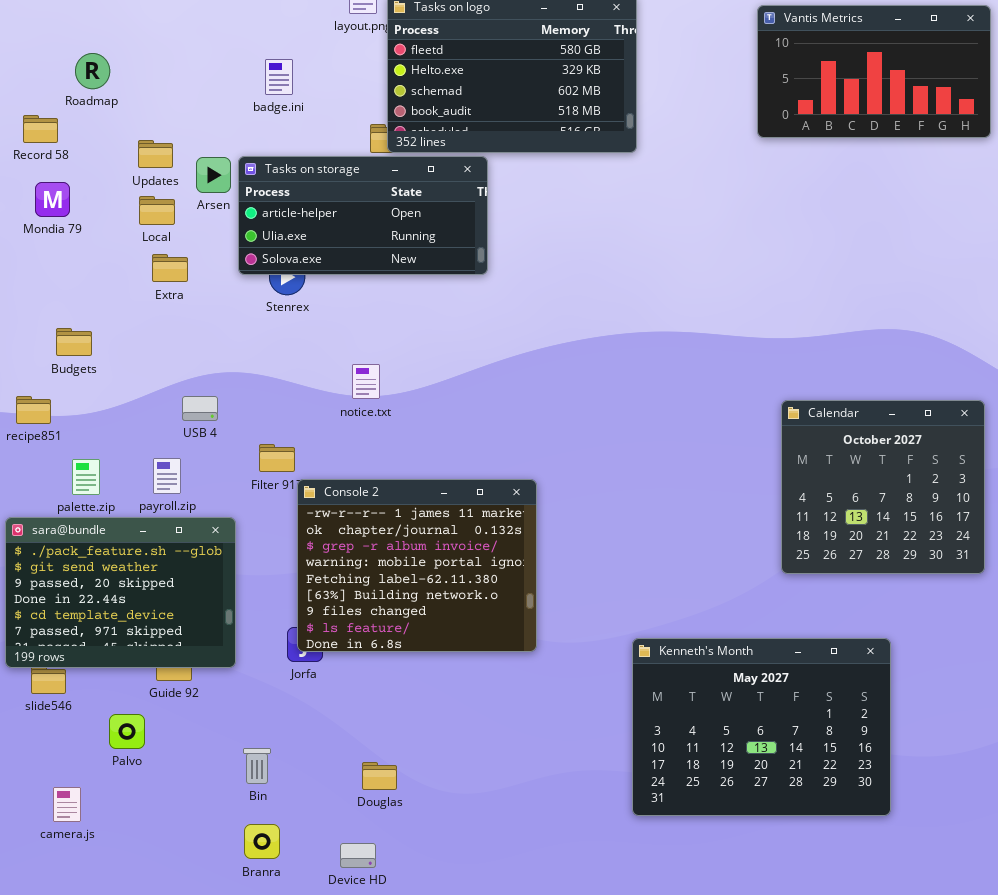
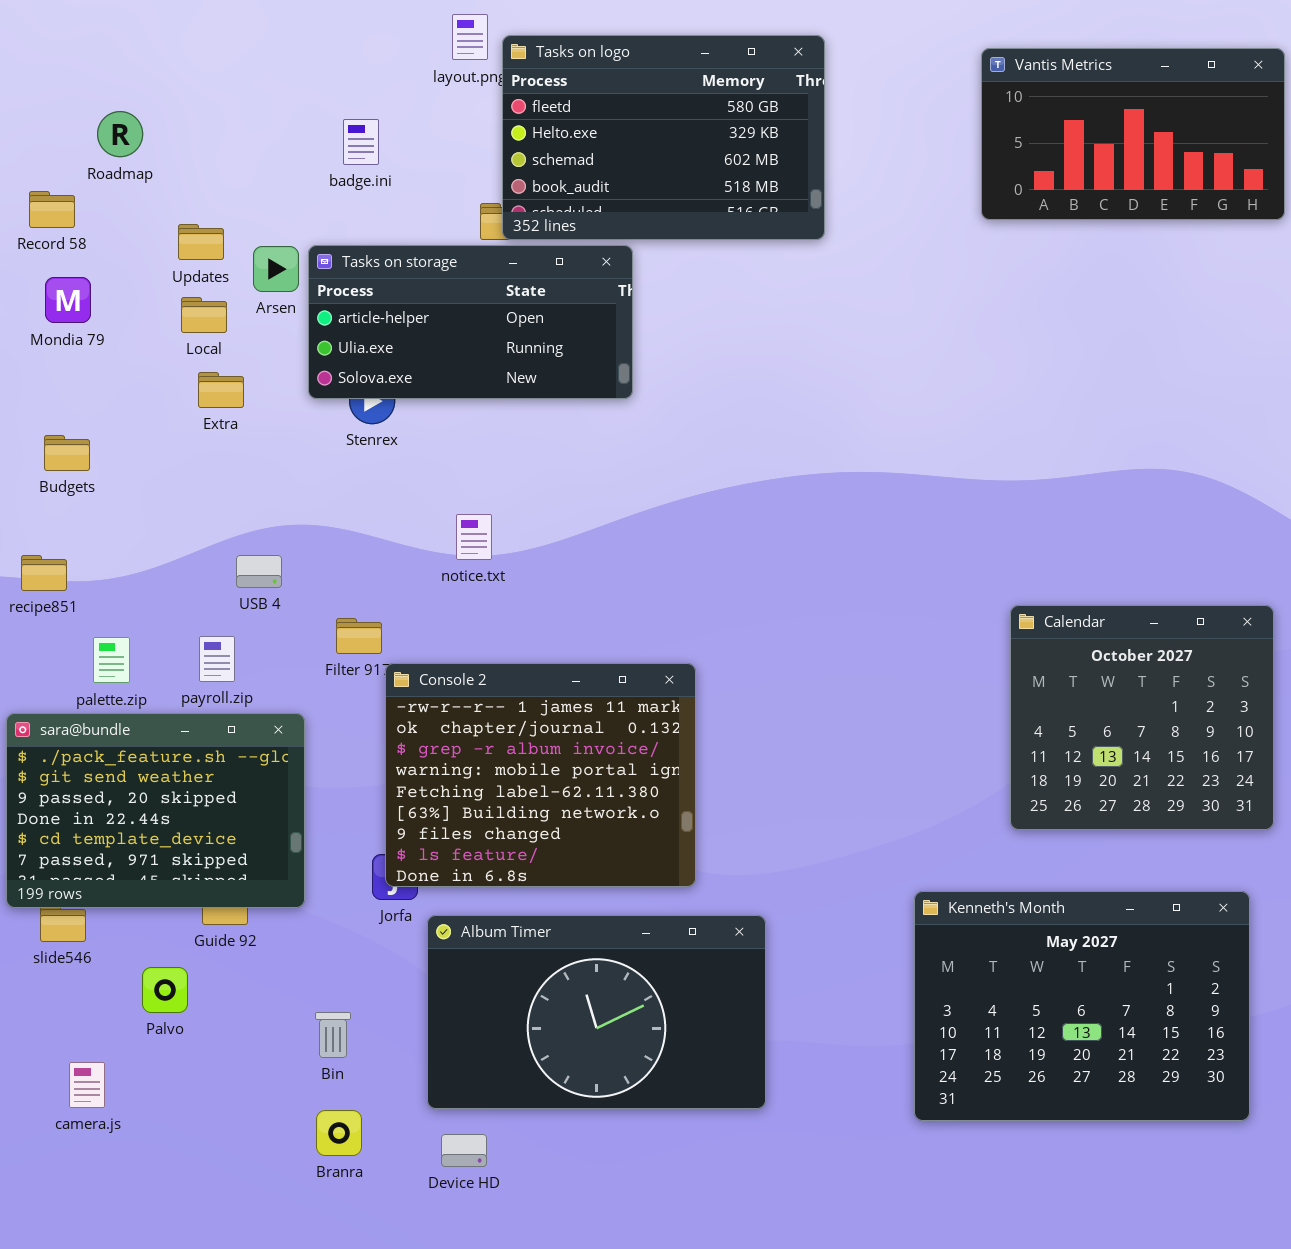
Budgets: [56,328,92,356] -> [44,435,90,471], moved
Calendar: [781,400,985,574] -> [1010,605,1274,830], moved
Kenneth's Month: [632,638,891,816] -> [914,891,1250,1121], moved
Album Timer: none -> [427,915,766,1109], opened

